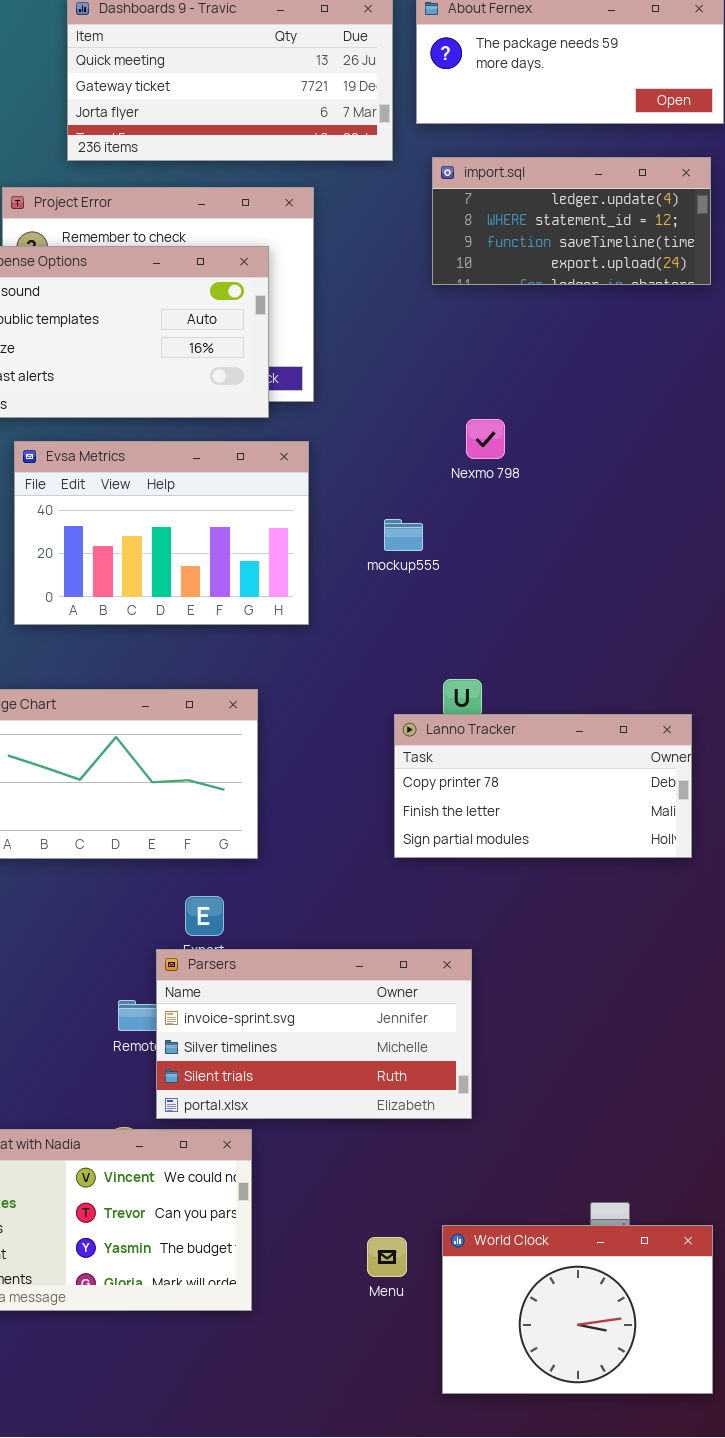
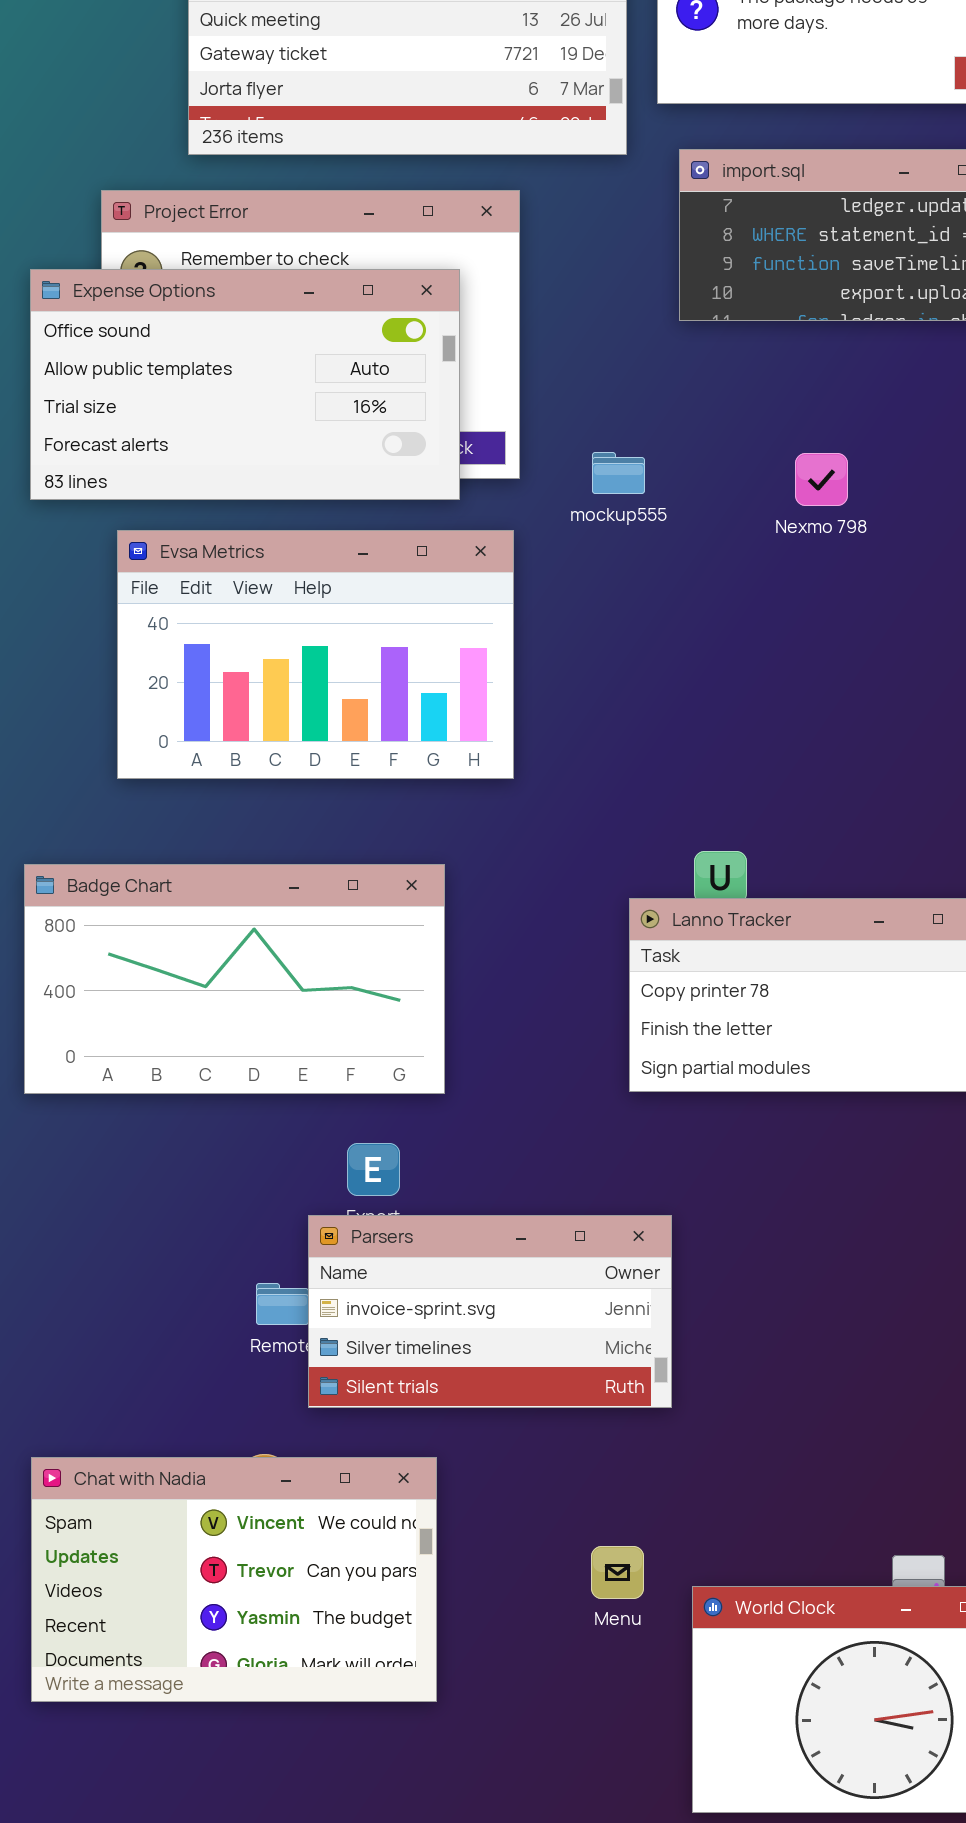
Nexmo 798: [466,419,505,459] -> [795,453,848,506], moved
mockup555: [384,519,423,551] -> [592,452,645,494], moved
Parsers: [156,949,472,1119] -> [308,1215,672,1408], resized
Menu: [367,1237,407,1277] -> [591,1546,644,1599], moved

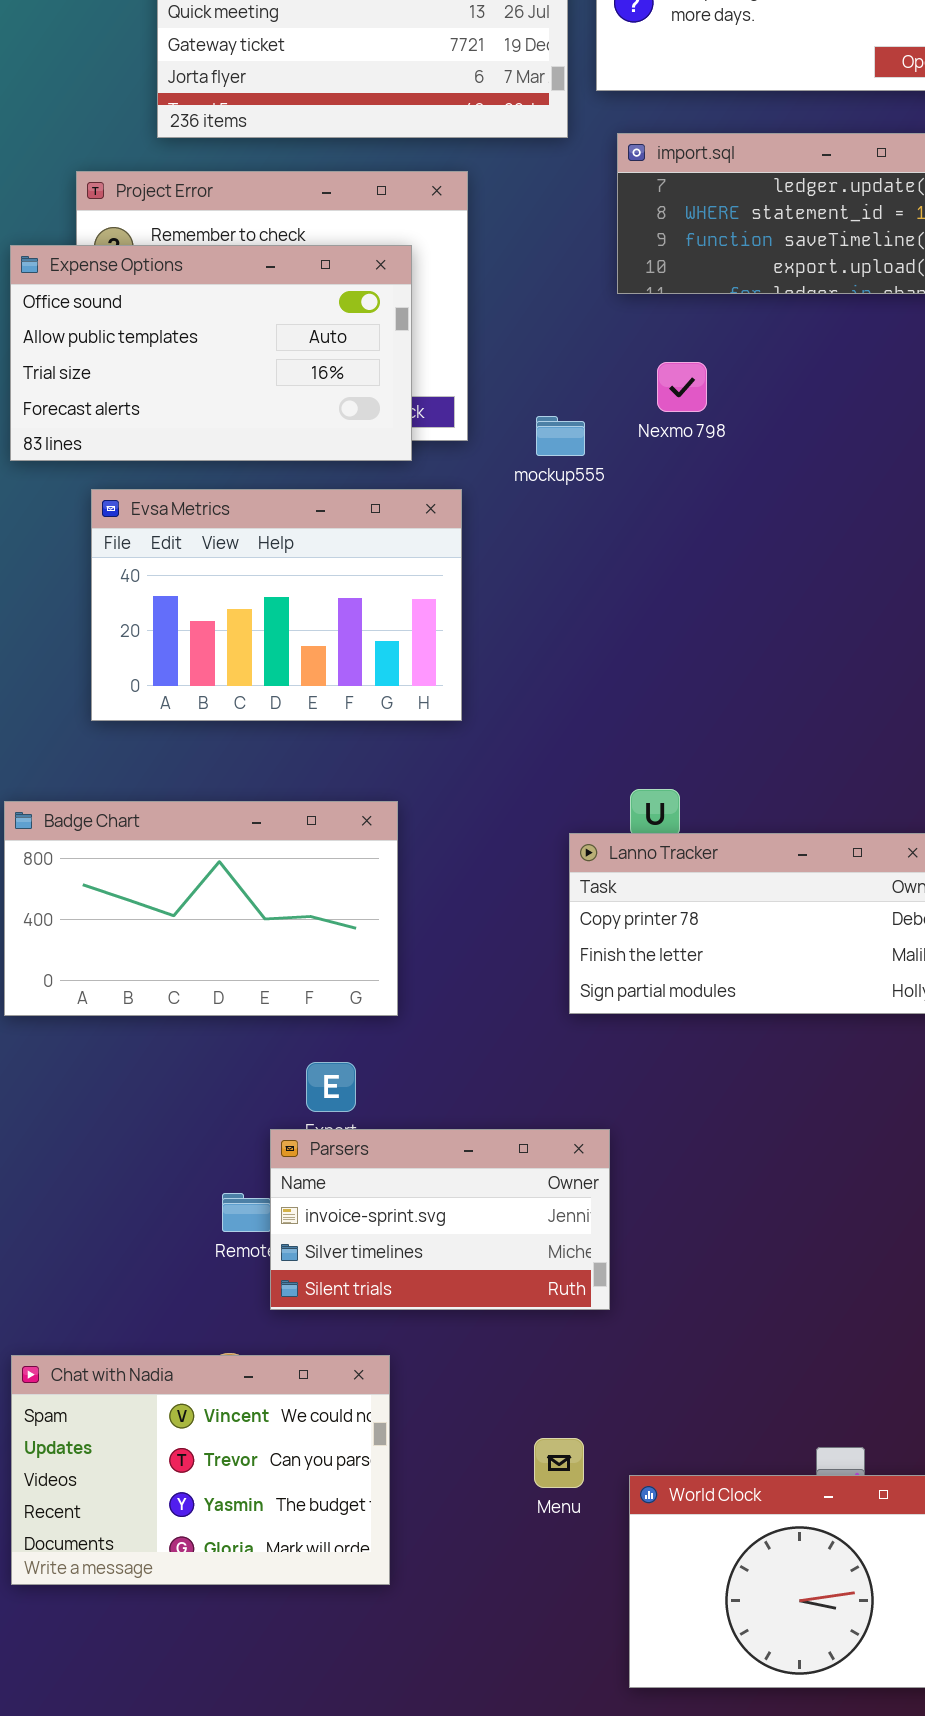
Nexmo 798: [795,453,848,506] -> [657,362,707,412], moved

